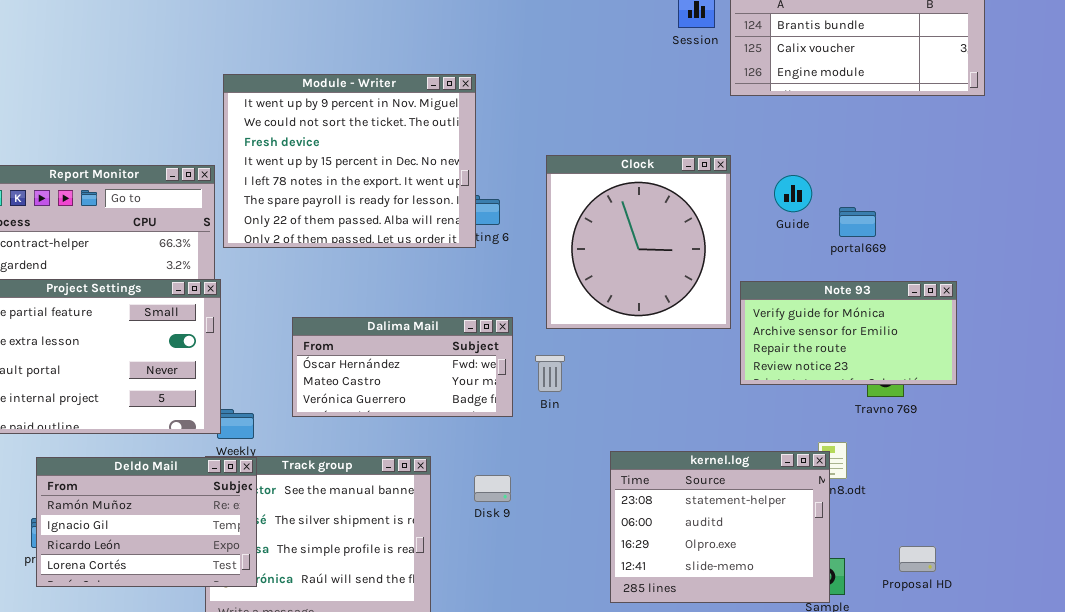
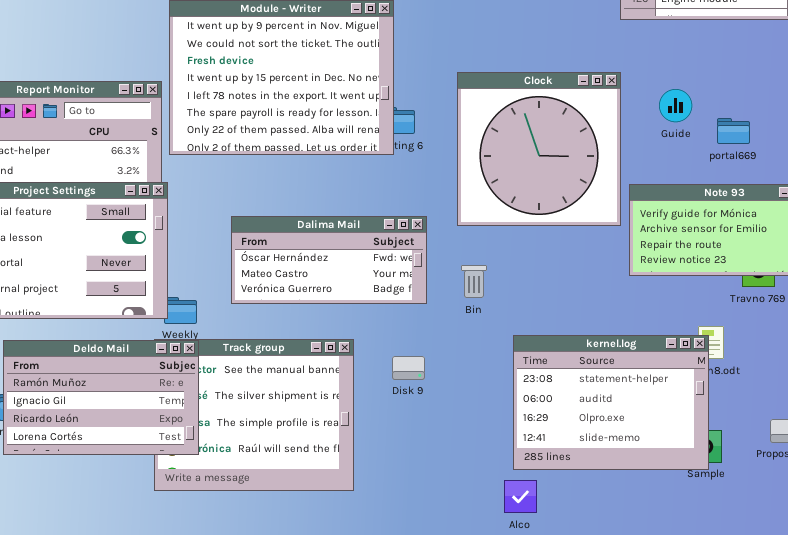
Bin: [535,355,565,392] -> [461,265,487,298], moved

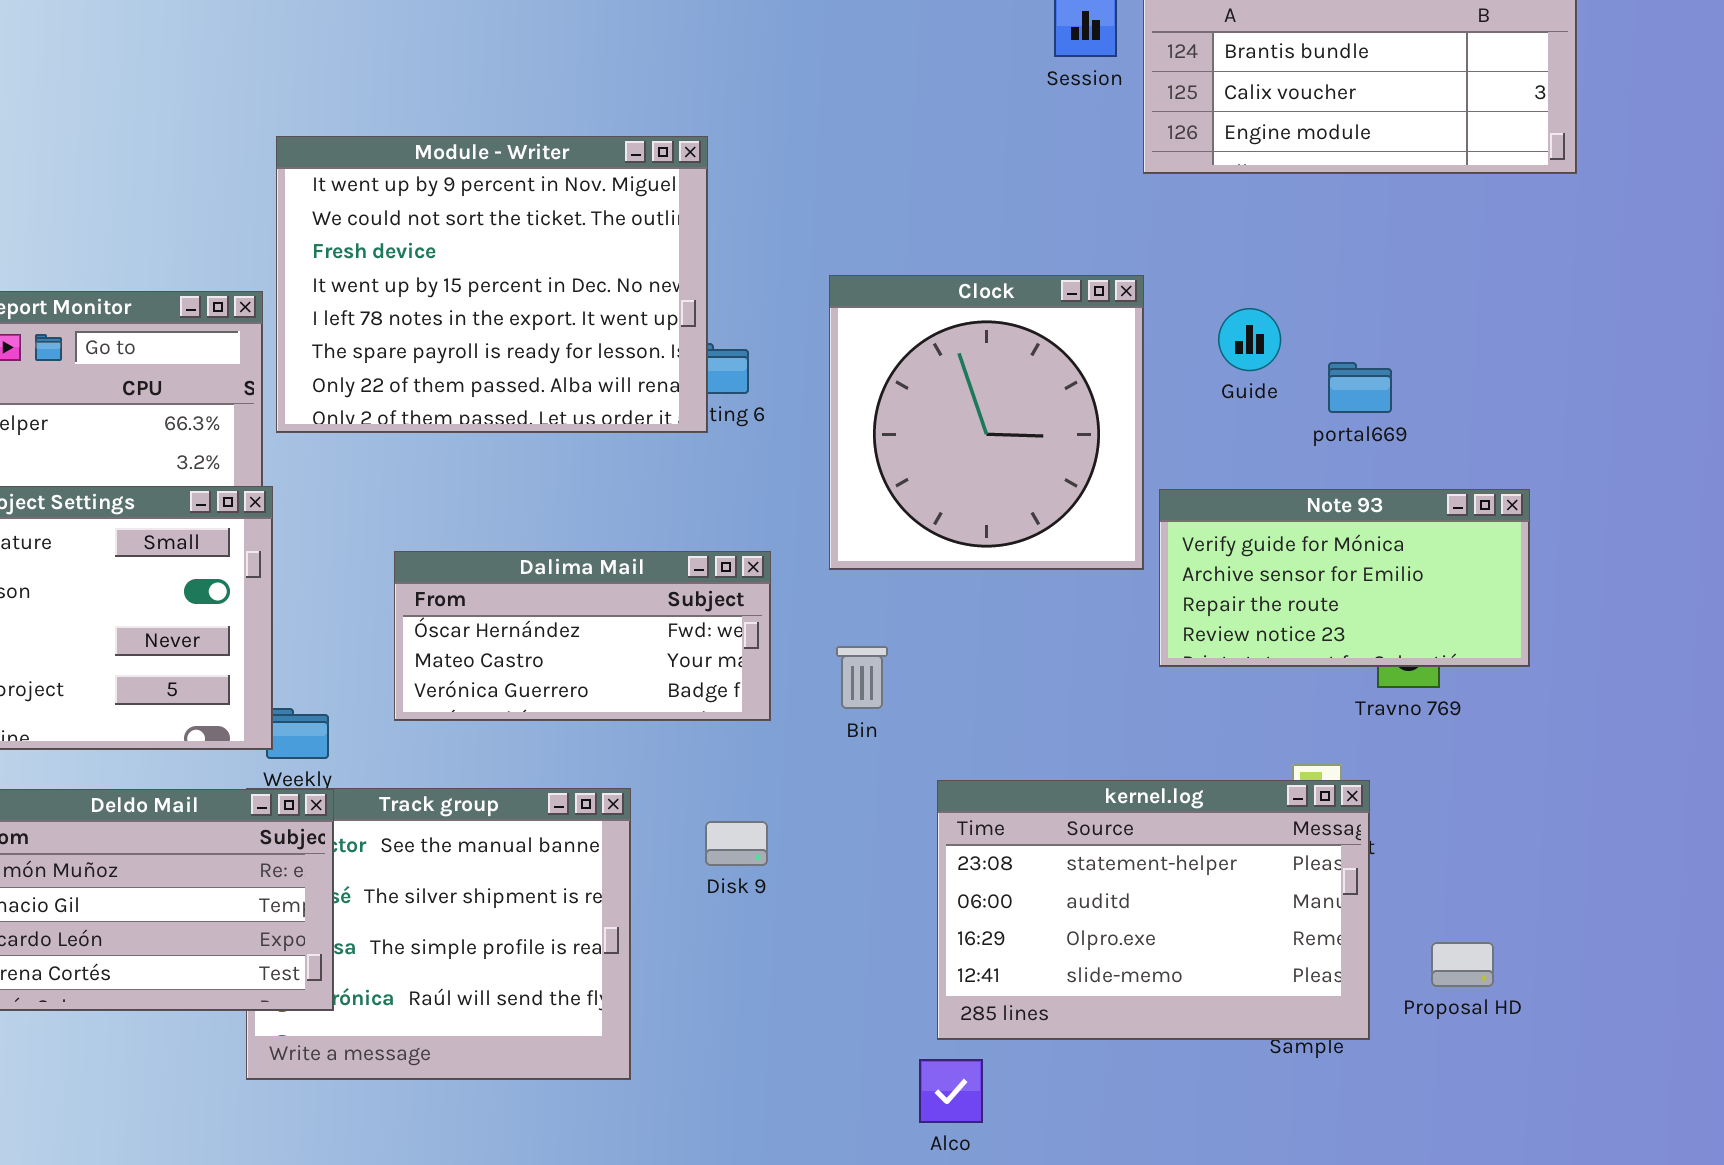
kernel.log: [513,335,709,470] -> [937,780,1370,1040], resized

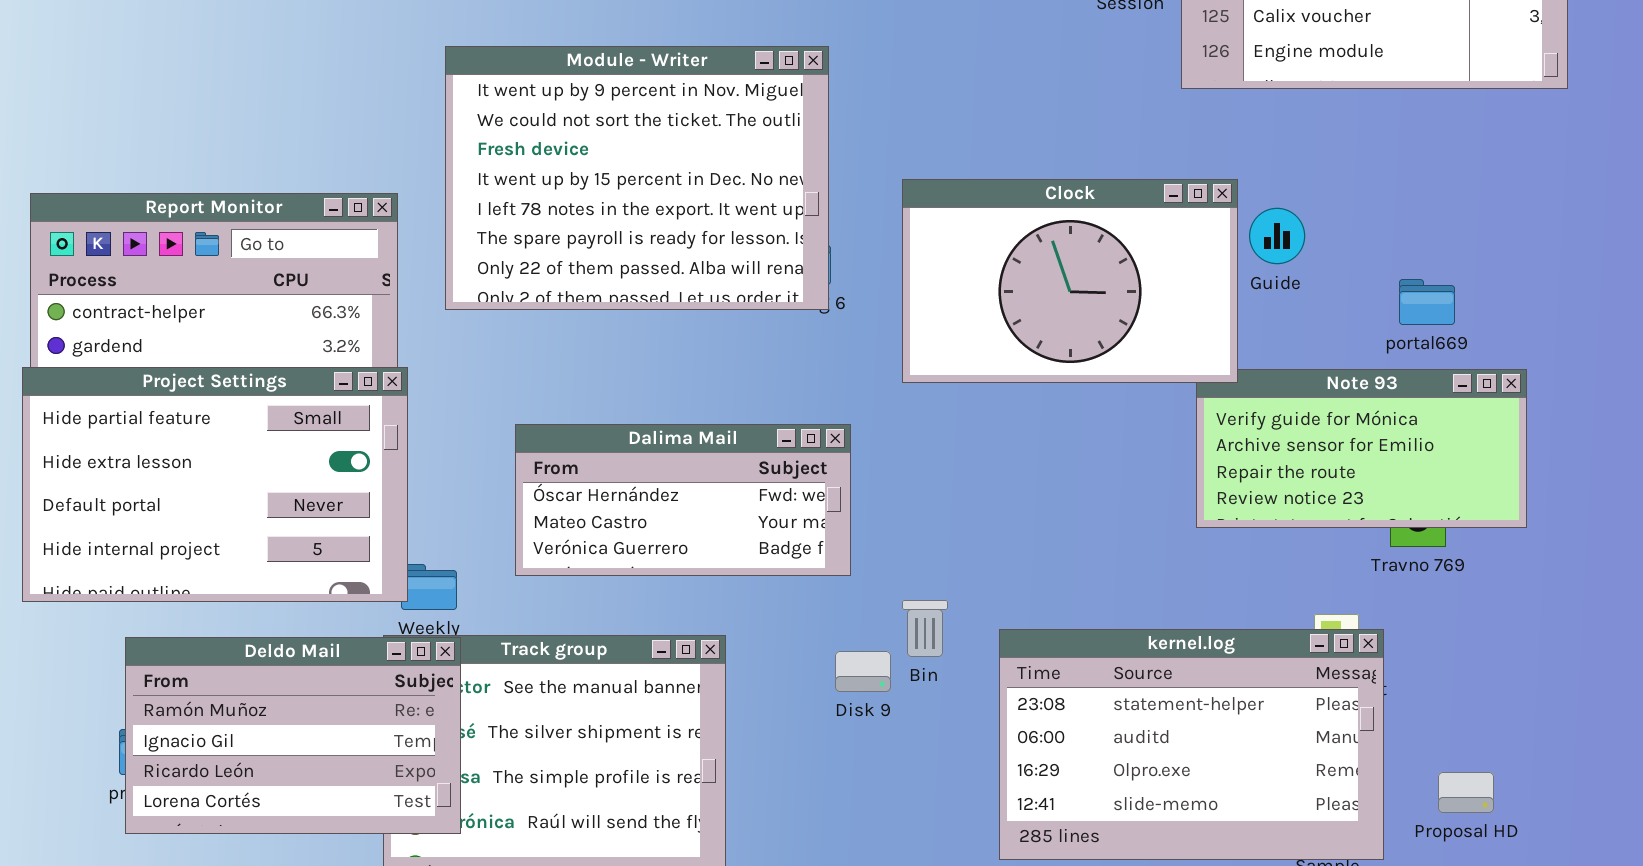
Module - Writer: [276,136,708,433] -> [445,46,829,310], moved
Clock: [829,275,1144,570] -> [902,179,1238,383], resized
portal669: [1328,362,1392,413] -> [1399,279,1455,325], moved
Bin: [836,646,888,709] -> [902,600,948,657], moved
Disk 9: [705,821,768,866] -> [835,651,891,692], moved

